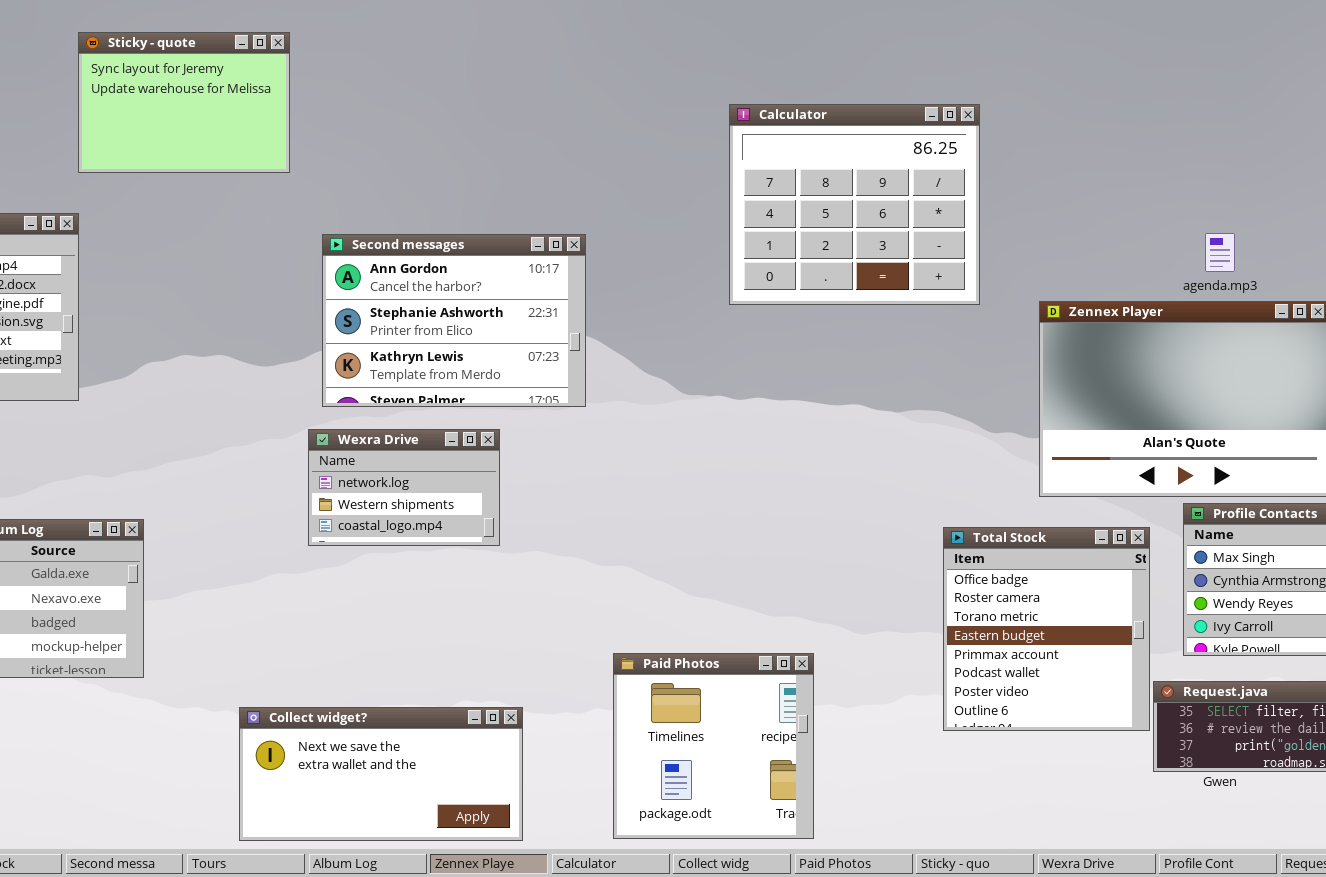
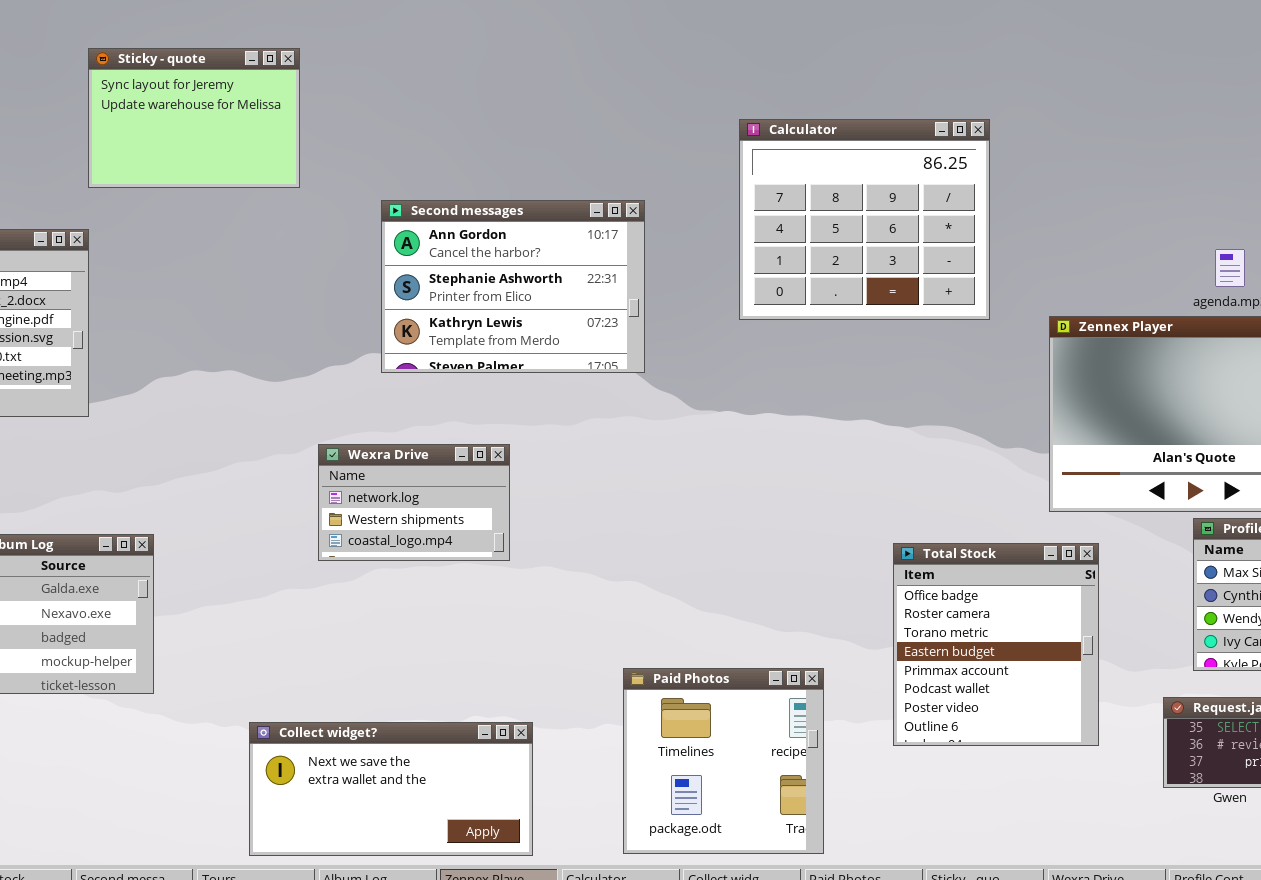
Second messages: [322,234,586,407] -> [381,200,645,373], moved
Total Stock: [943,527,1150,731] -> [893,543,1099,746], moved

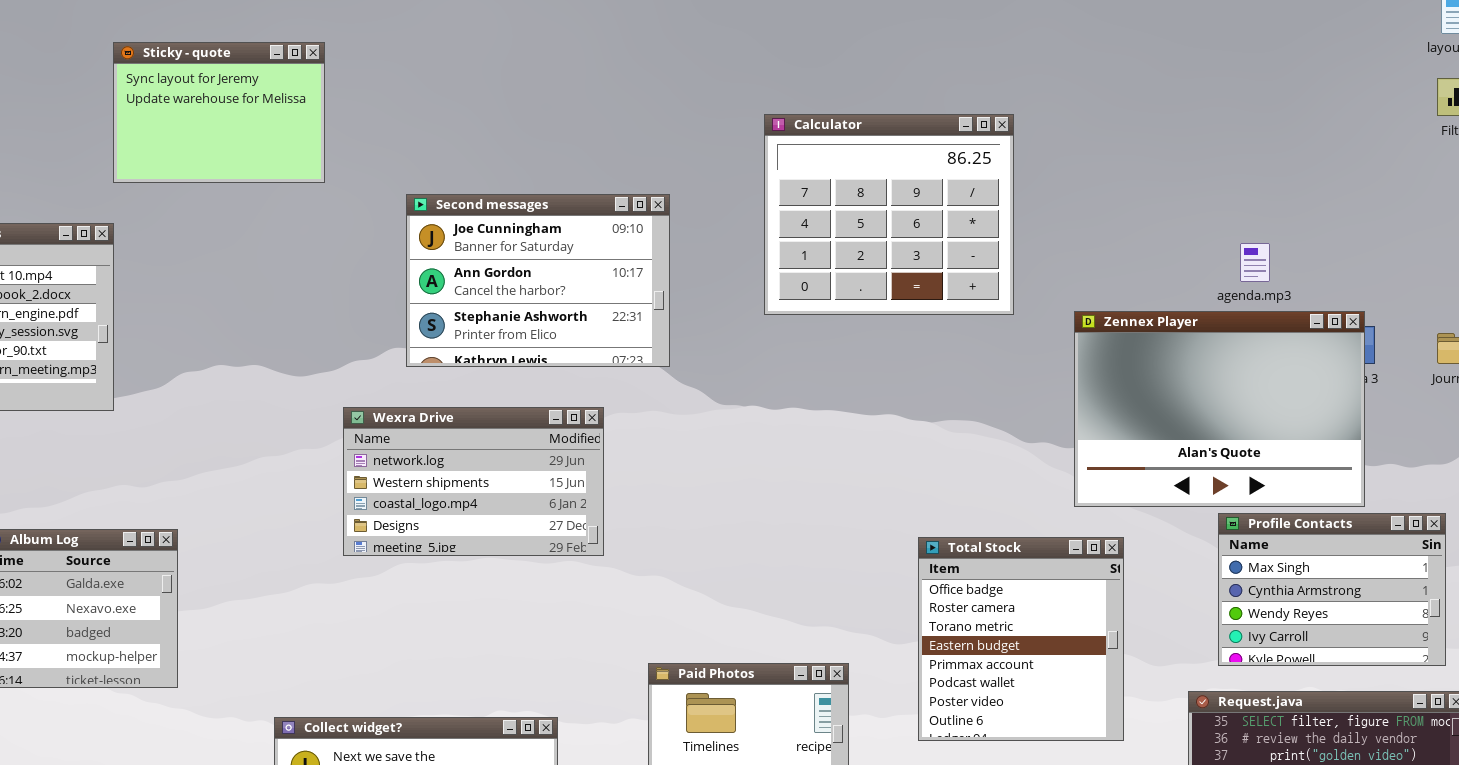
Second messages: [381,200,645,373] -> [406,194,670,367], scrolled up 1 row
Wexra Drive: [318,444,510,561] -> [343,407,604,556], resized

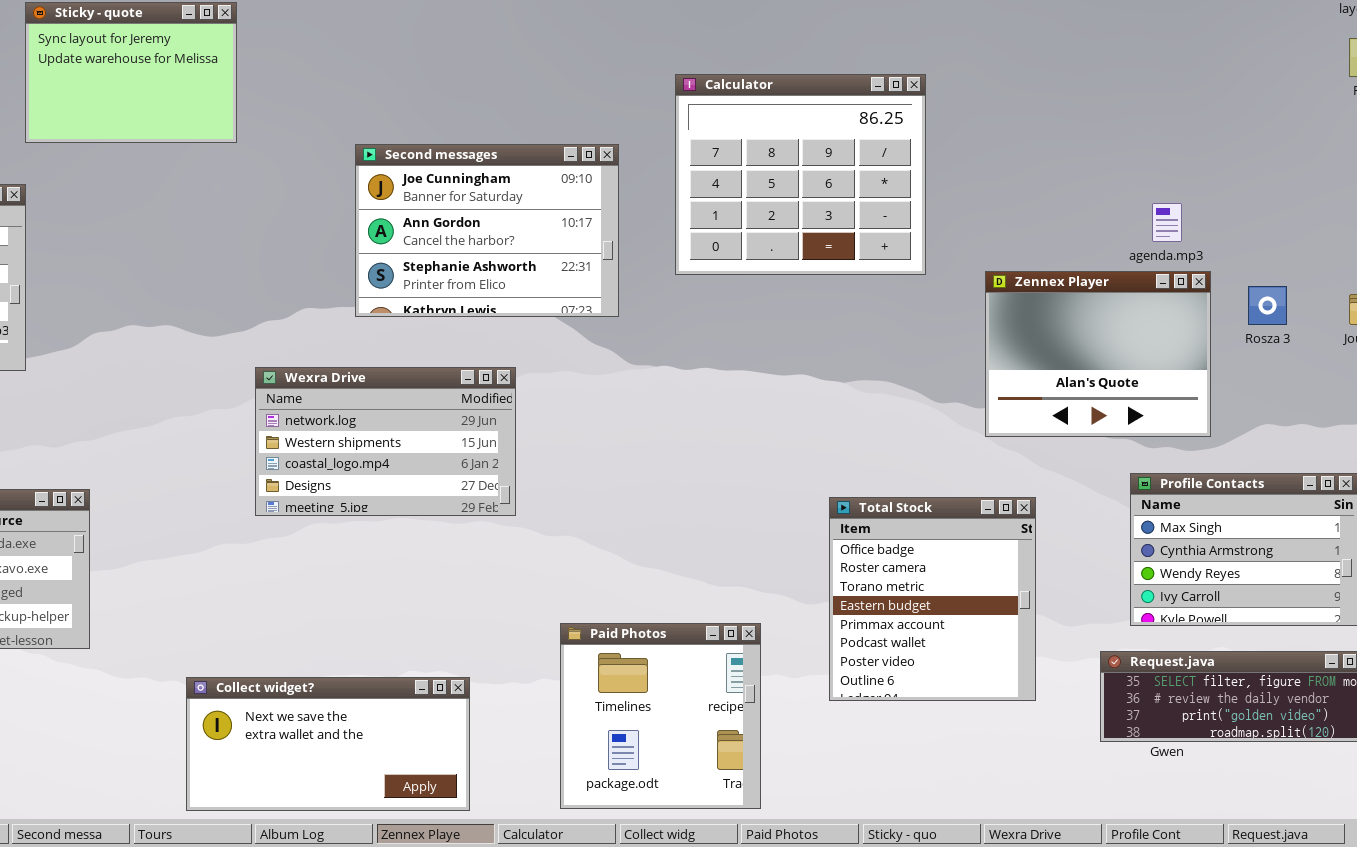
Second messages: [406,194,670,367] -> [355,144,619,317], moved
Zennex Player: [1074,311,1365,507] -> [985,271,1211,437], resized

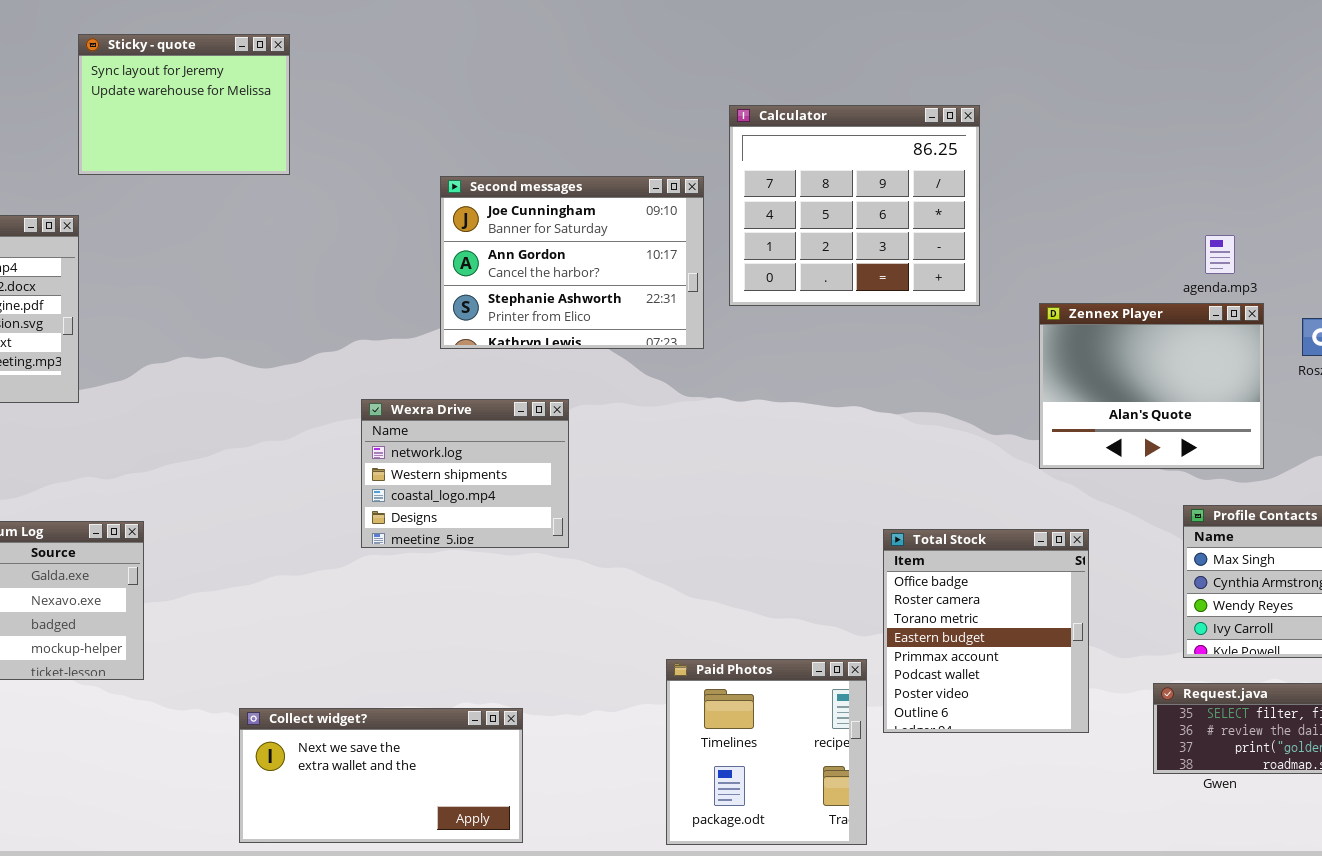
Second messages: [355,144,619,317] -> [440,176,704,349], moved
Wexra Drive: [255,367,516,516] -> [361,399,569,548], resized
Paid Photos: [560,623,761,809] -> [666,659,867,845], moved

